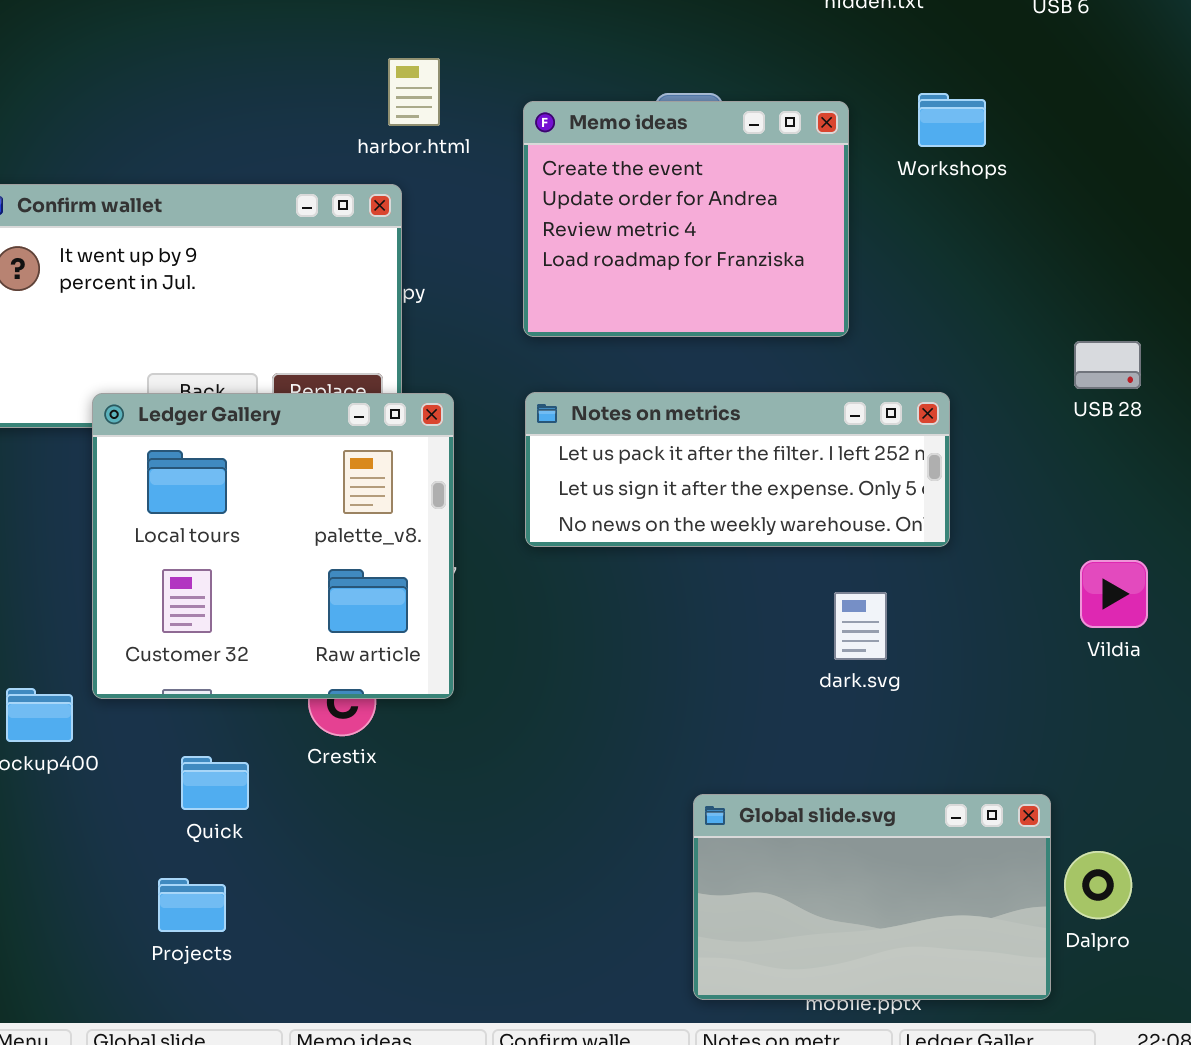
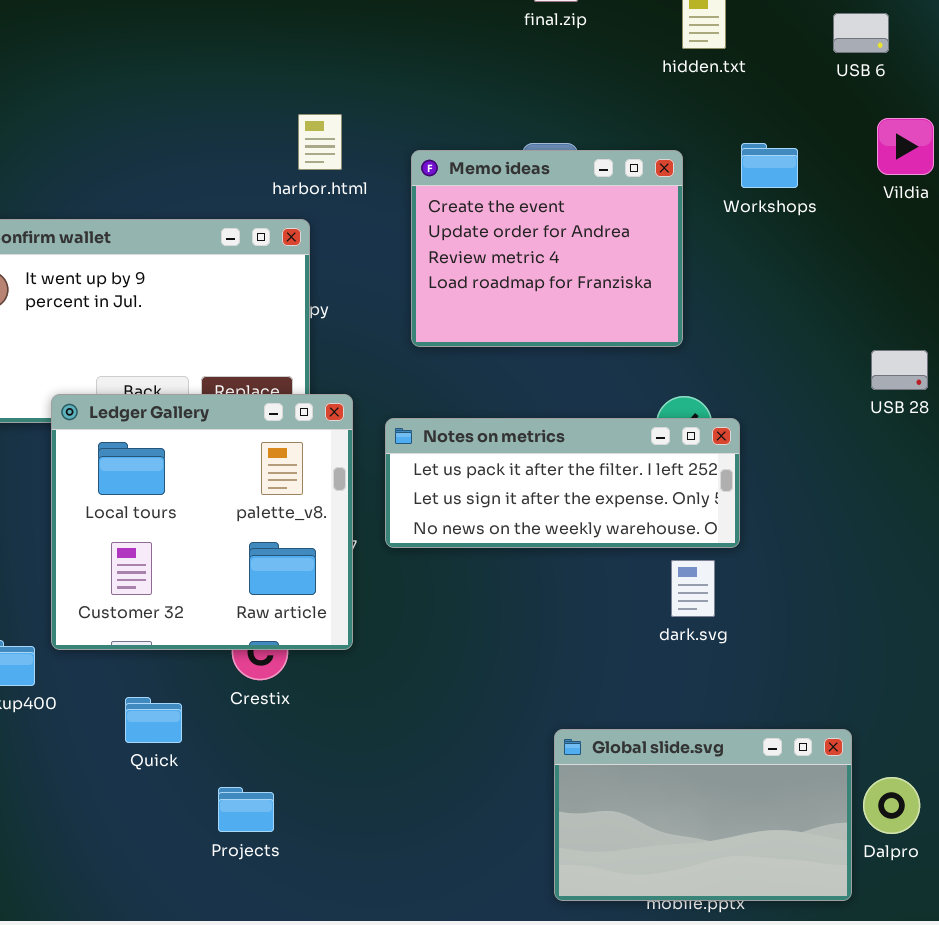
Notes on metrics: [525,392,950,547] -> [385,418,740,548], moved
Vildia: [1080,560,1148,628] -> [877,118,934,175], moved
Projects: [158,878,226,932] -> [218,787,274,832], moved

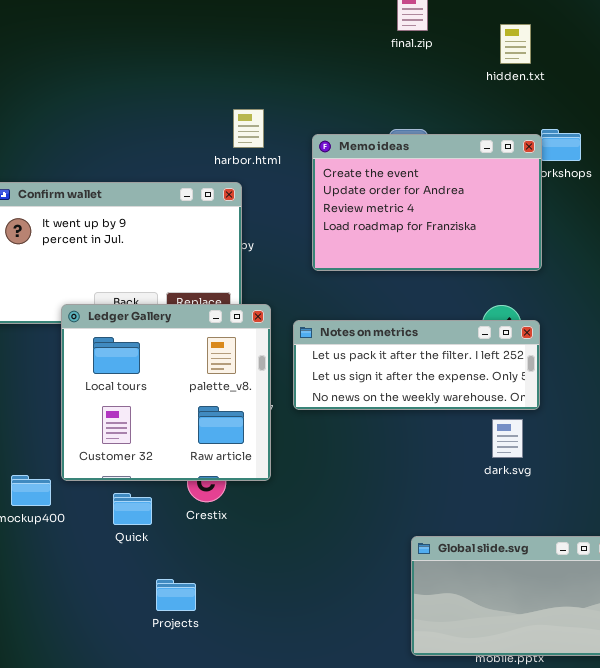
Memo ideas: [411,150,683,347] -> [312,134,542,271], resized
Quick: [125,697,182,743] -> [113,493,152,525], moved
Projects: [218,787,274,832] -> [156,579,196,611], moved

